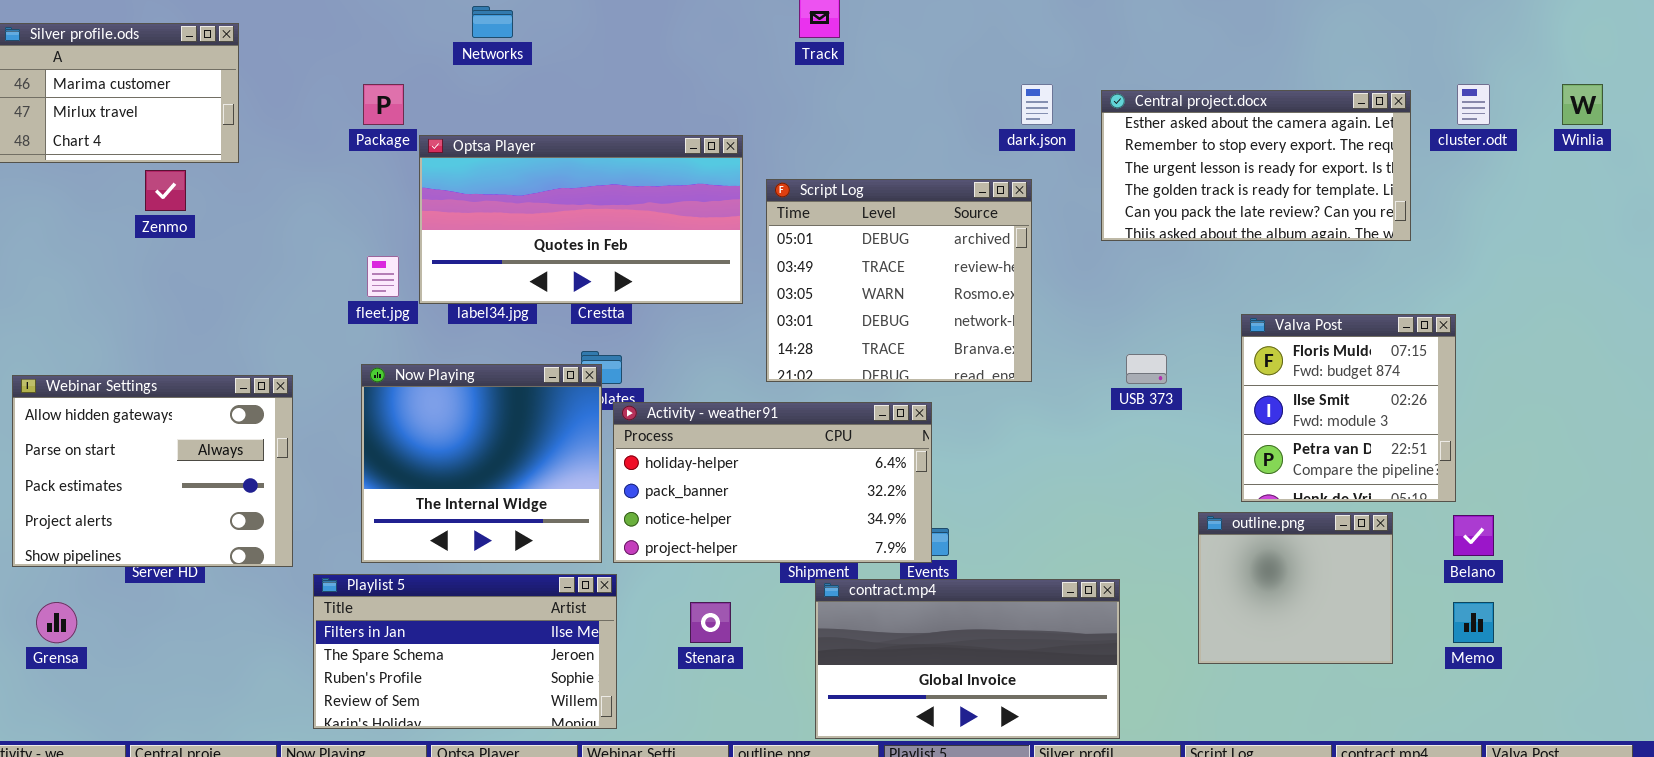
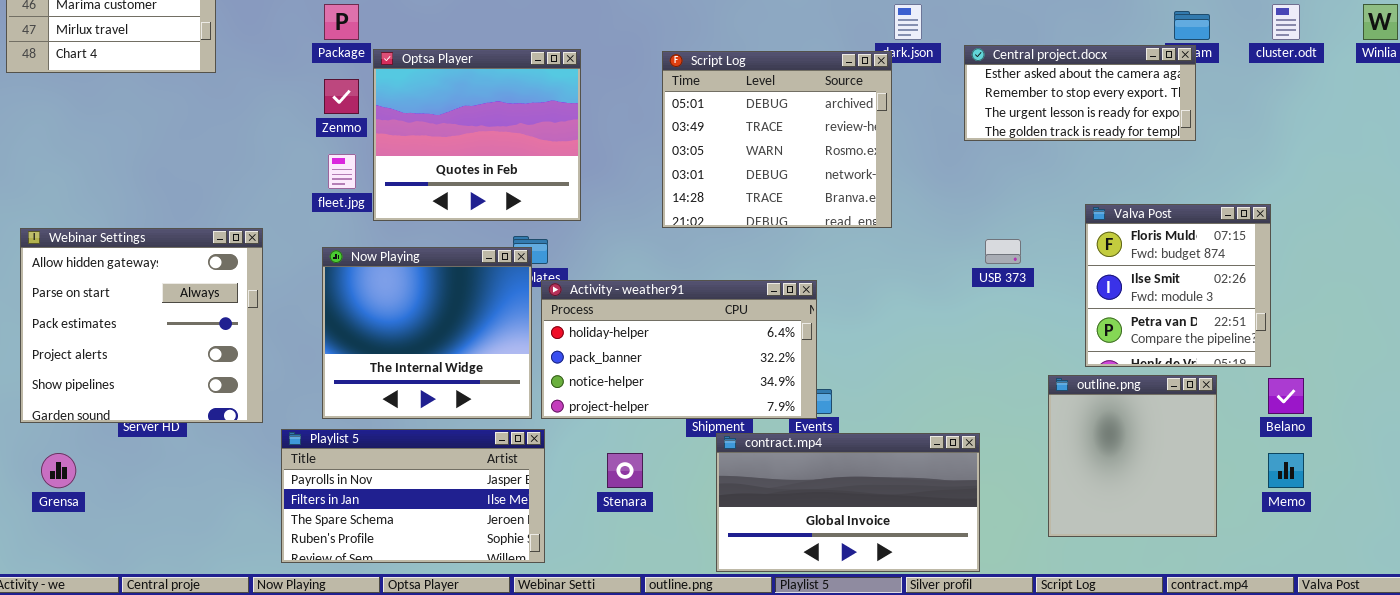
Central project.docx: [1101,90,1411,241] -> [964,45,1196,141], resized
Optsa Player: [419,135,743,304] -> [373,49,581,221], resized
Zenmo: [145,170,186,211] -> [324,79,359,114], moved
Script Log: [766,179,1032,382] -> [662,51,892,228], moved
Webinar Settings: [12,375,293,567] -> [20,228,263,423], resized
outline.png: [1198,512,1393,664] -> [1048,375,1217,537], resized
Playlist 5: [313,574,617,729] -> [281,429,545,563], scrolled up 1 row

